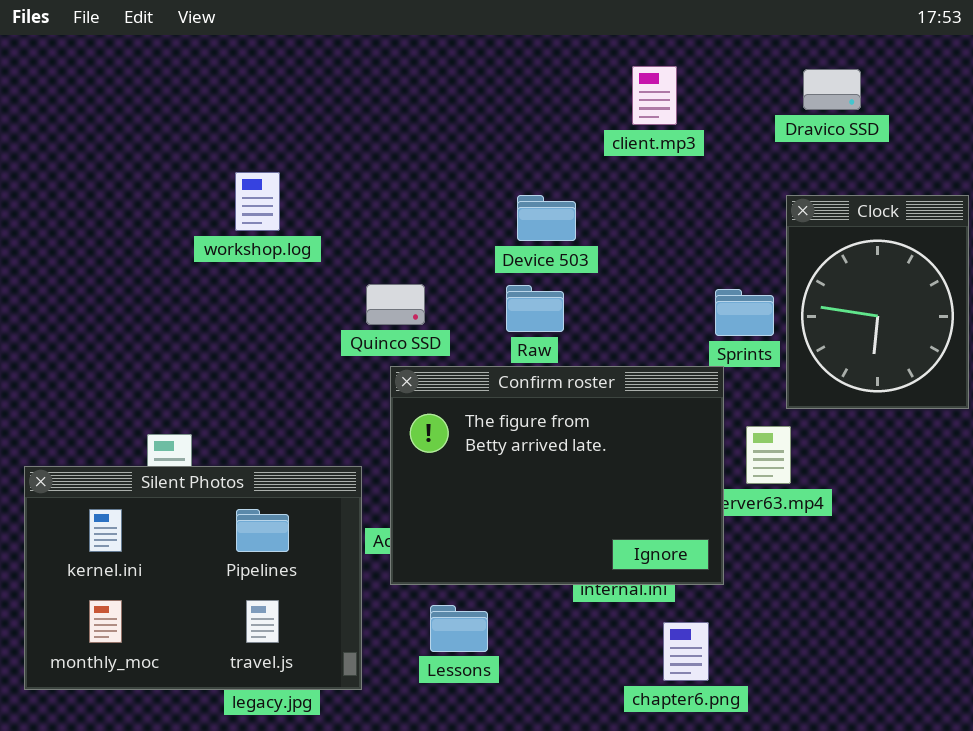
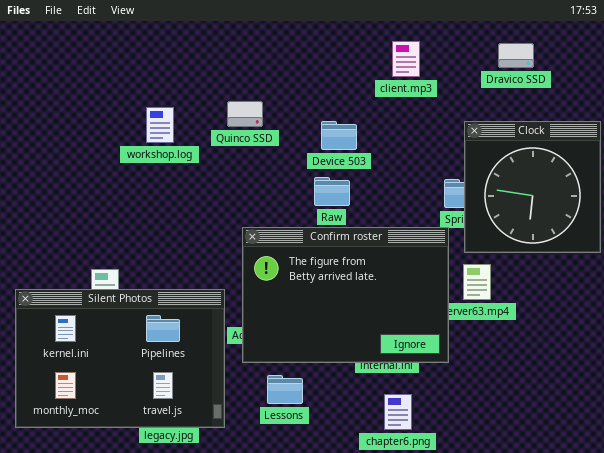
Clock: [786,195,969,409] -> [464,121,601,253], resized
Quinco SSD: [366,284,425,325] -> [227,101,263,127], moved
chapter6.png: [663,622,709,681] -> [384,394,412,430], moved

